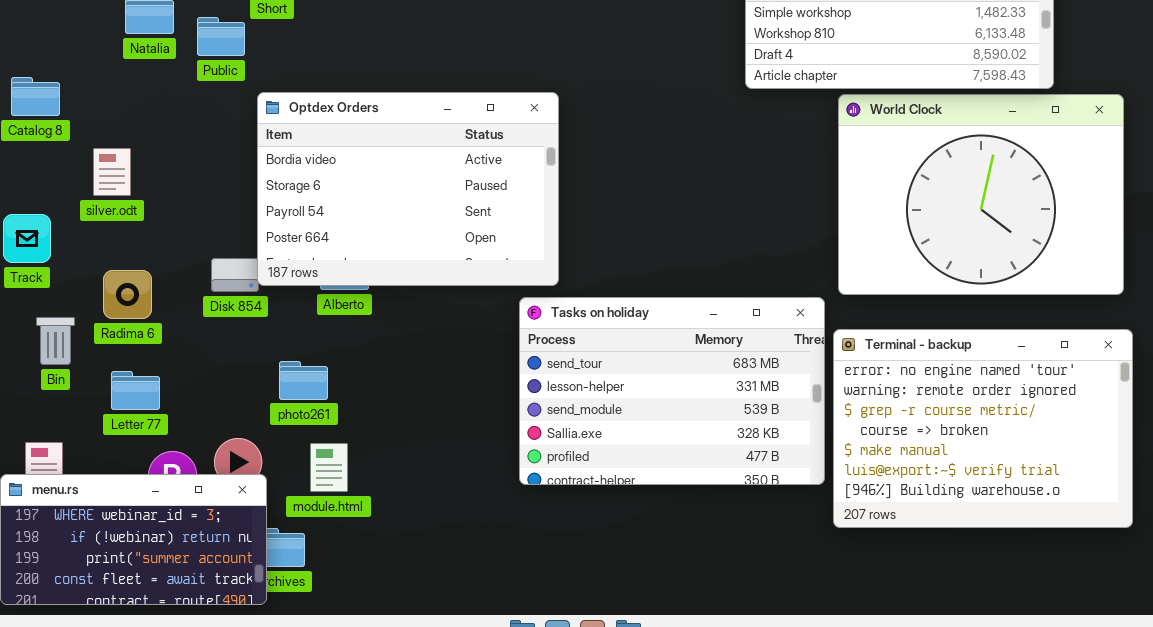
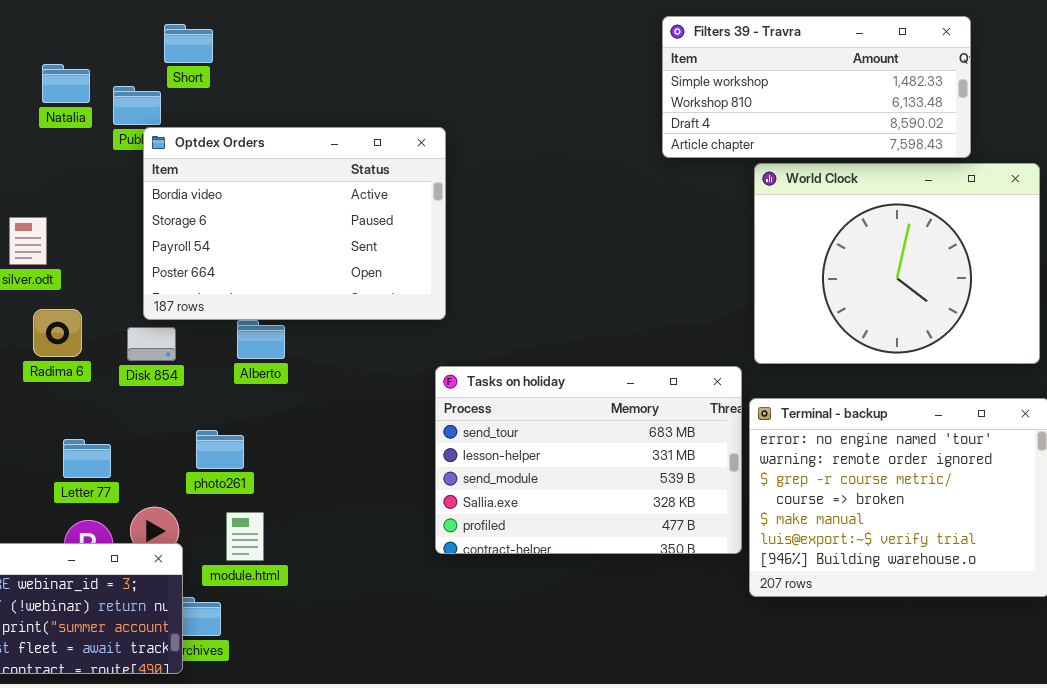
Optdex Orders: [257,92,559,286] -> [143,127,446,320], moved
Radima 6: [103,270,152,319] -> [33,309,82,357], moved
Letter 77: [111,371,160,410] -> [63,439,111,478], moved

